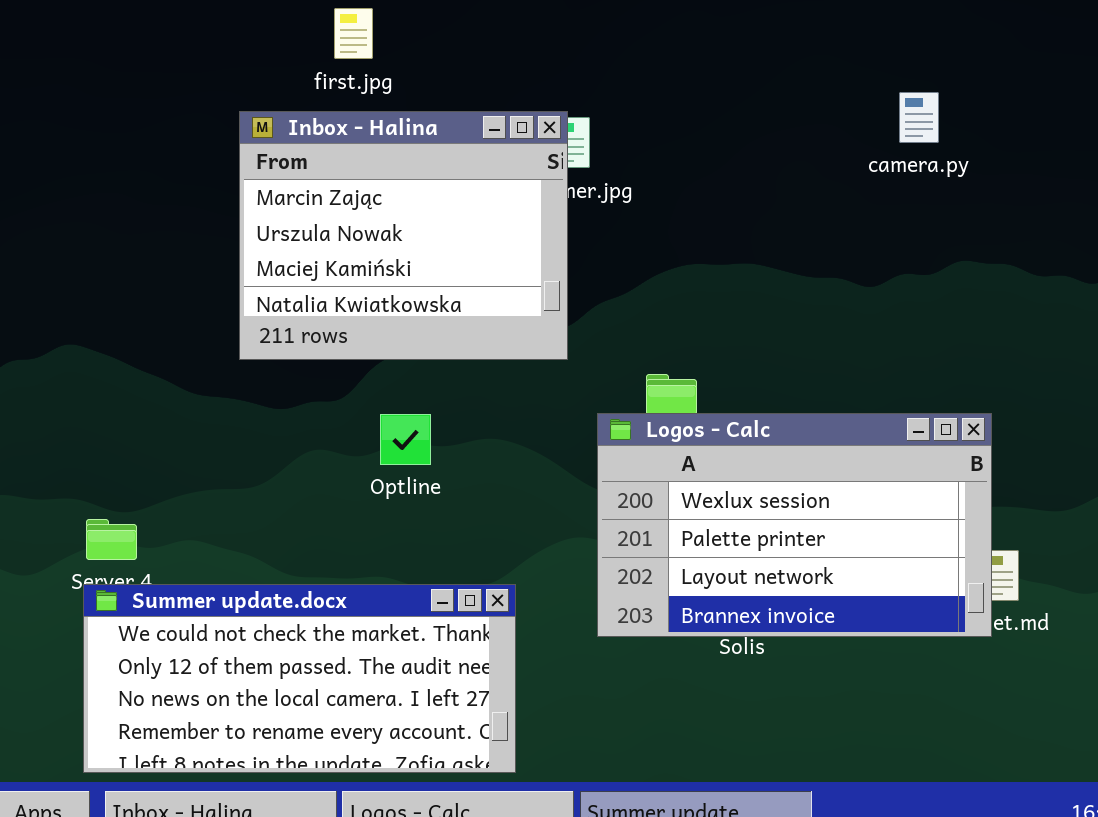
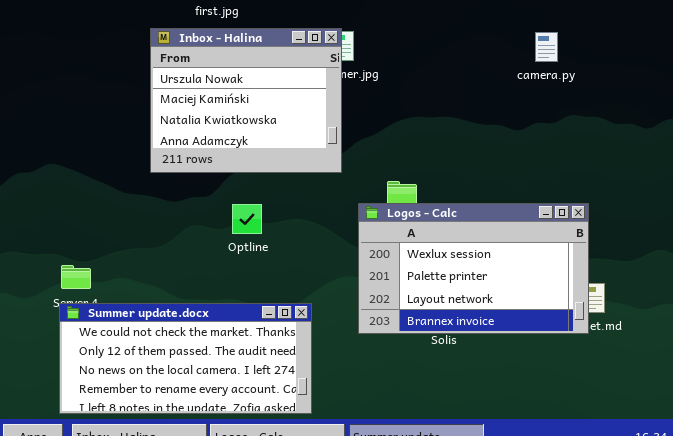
camera.py: [899,92,939,143] -> [535,32,558,62], moved
Inbox - Halina: [239,111,568,360] -> [150,28,342,173], scrolled down 1 row

